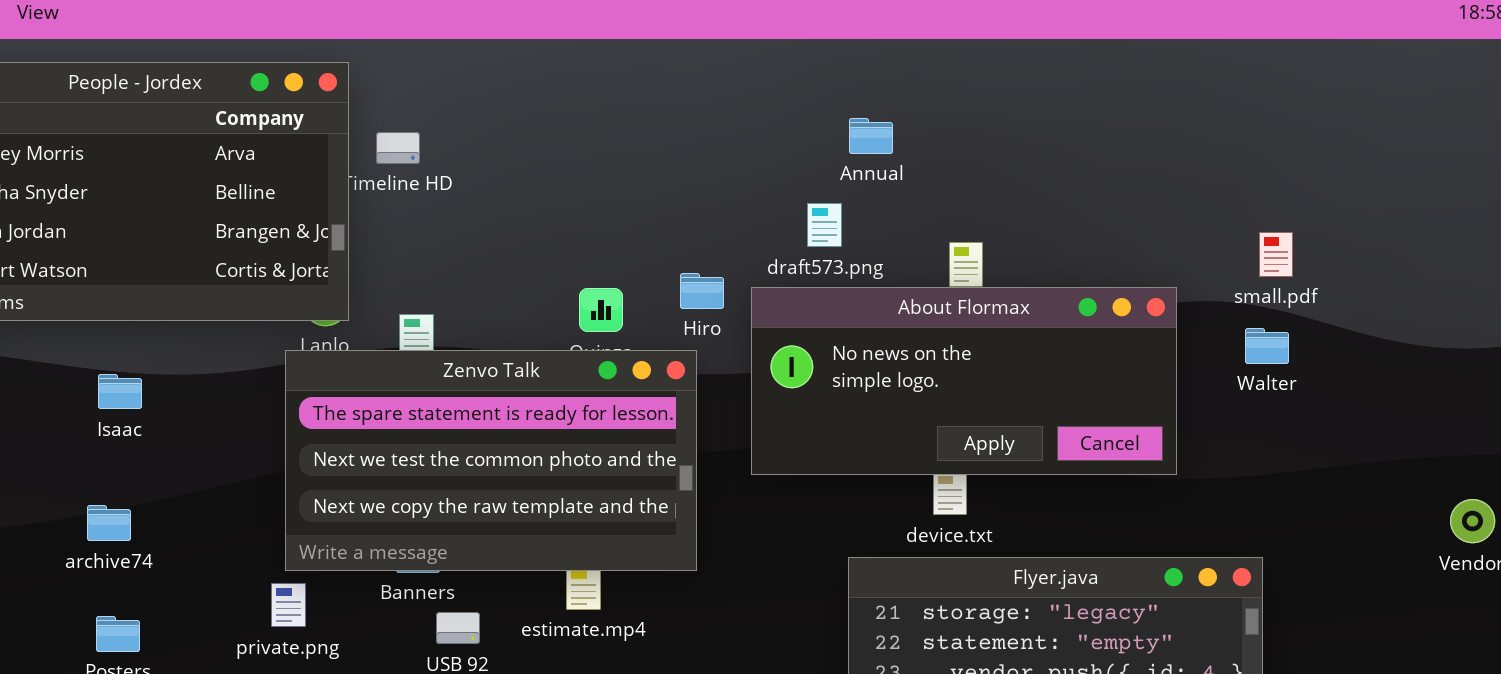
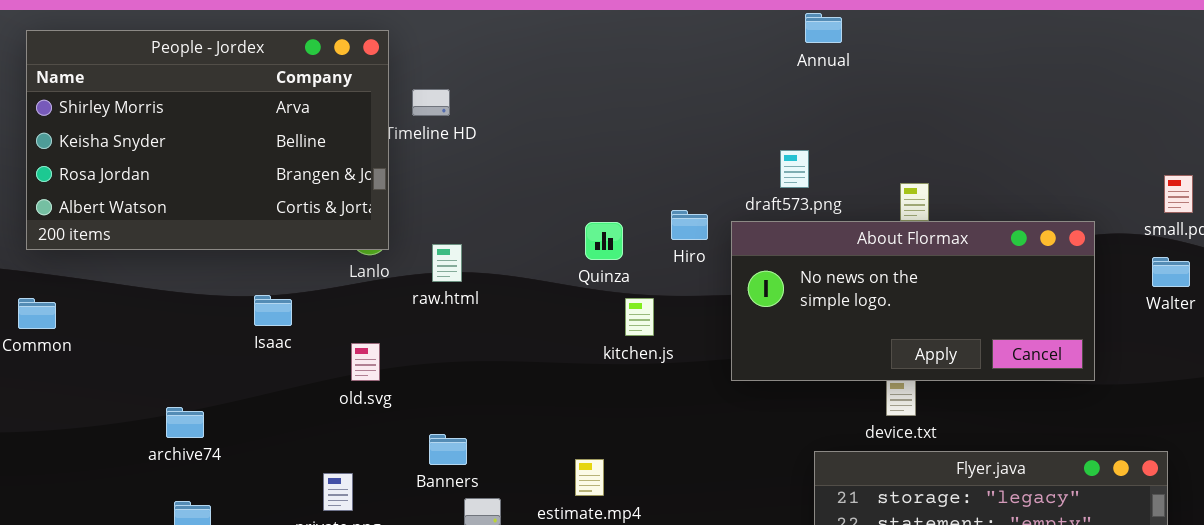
Annual: [849,118,893,154] -> [805,13,842,43], moved
Zenvo Talk: [285,350,697,571] -> none, closed
Isaac: [98,374,142,409] -> [254,295,292,326], moved

